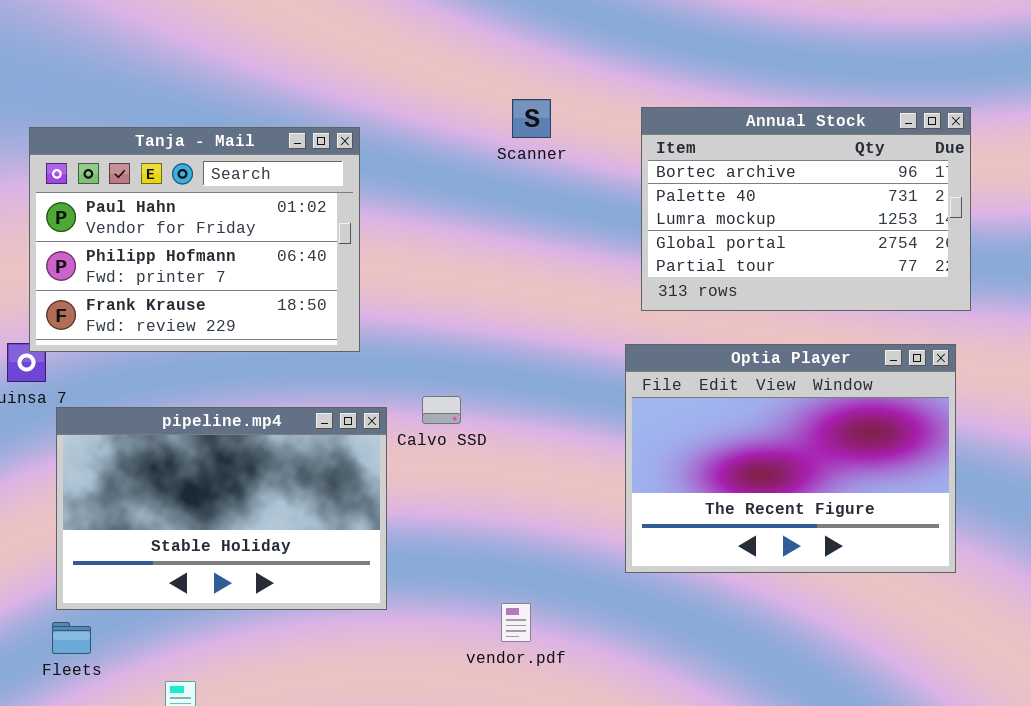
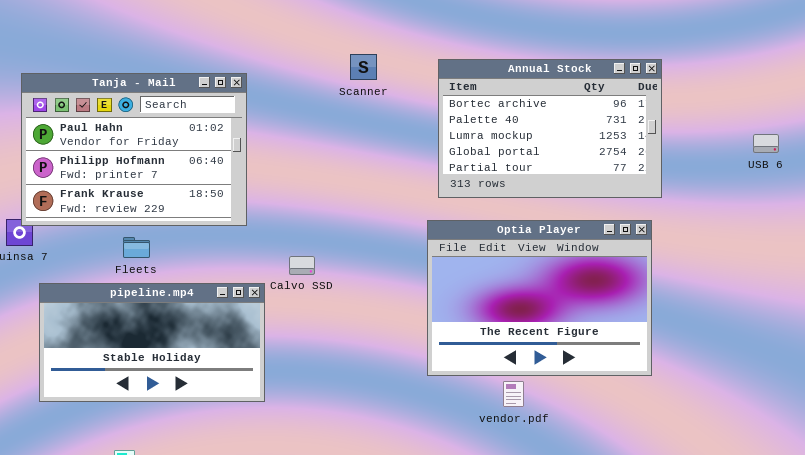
pipeline.mp4: [56,407,387,610] -> [39,283,265,402], resized
vendor.pdf: [501,603,531,642] -> [503,381,524,407], moved
Fleets: [52,622,91,654] -> [123,237,150,258], moved

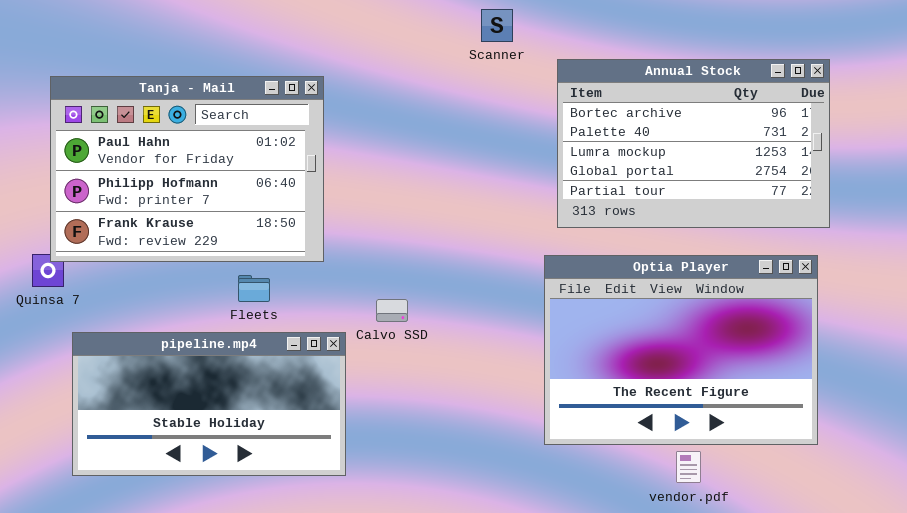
Scanner: [350,54,377,80] -> [481,9,513,42], moved
Fleets: [123,237,150,258] -> [238,275,270,302], moved
vendor.pdf: [503,381,524,407] -> [676,451,701,483], moved

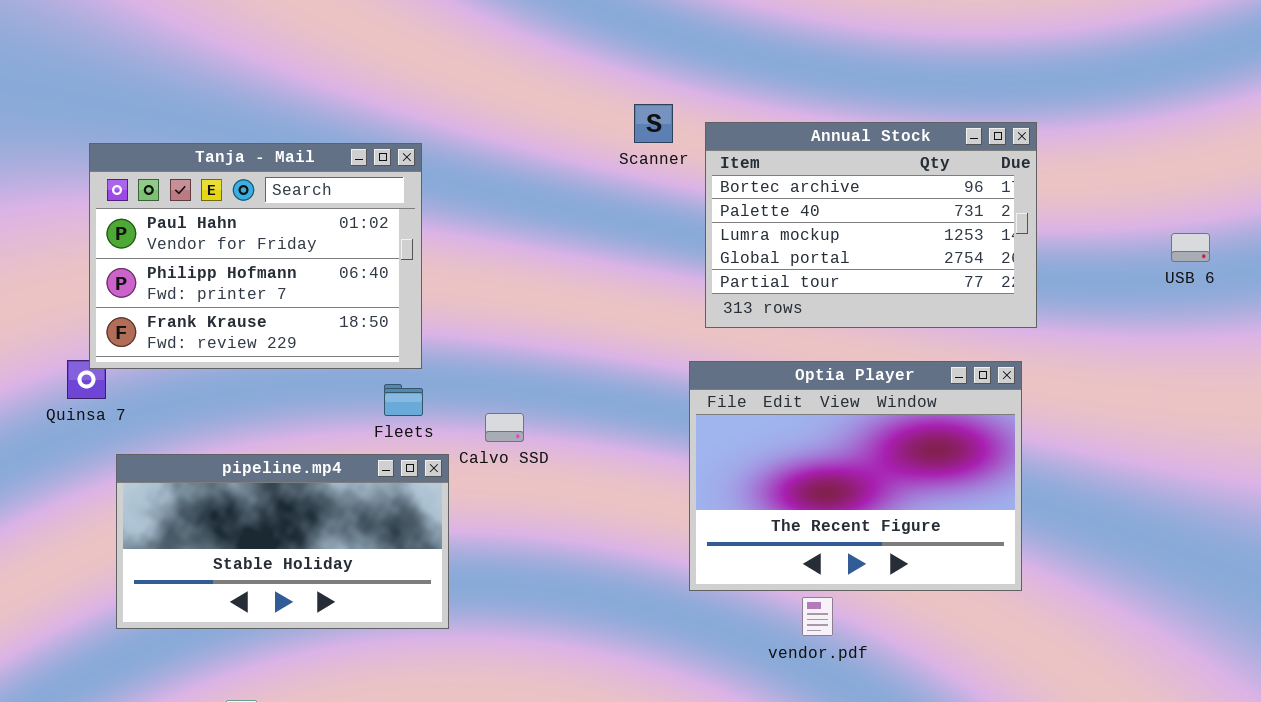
Scanner: [481,9,513,42] -> [634,104,673,143], moved
Fleets: [238,275,270,302] -> [384,384,423,416], moved
vendor.pdf: [676,451,701,483] -> [802,597,833,636], moved

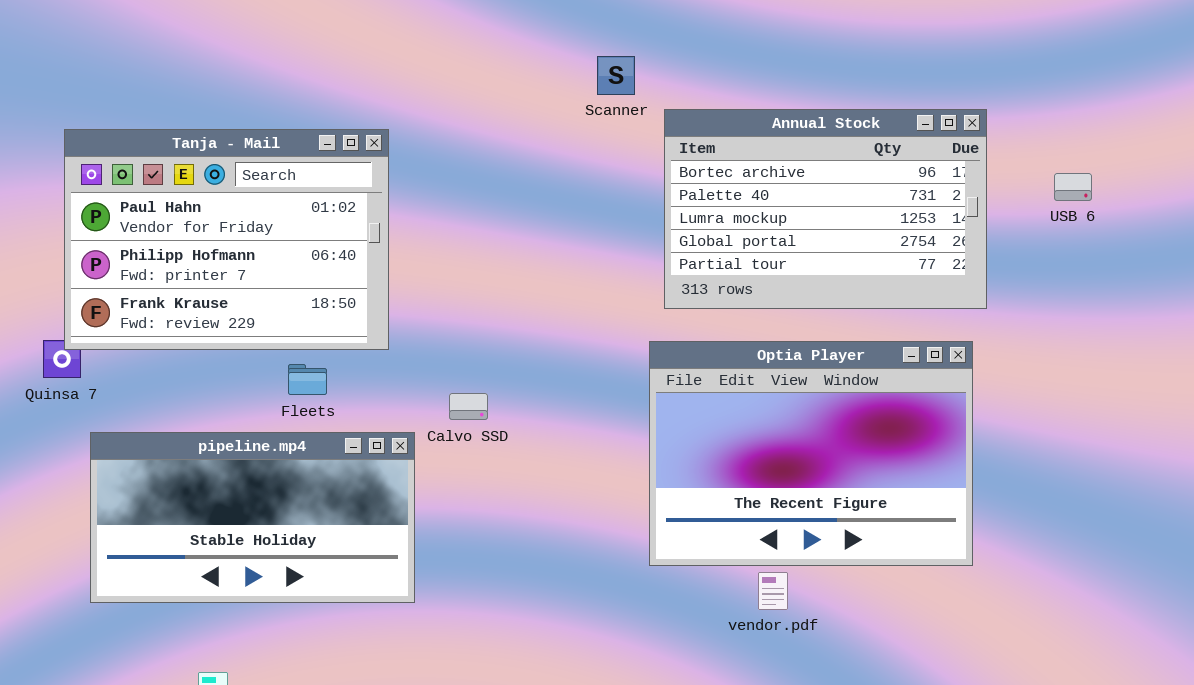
Scanner: [634,104,673,143] -> [597,56,635,95], moved
USB 6: [1171,233,1210,262] -> [1054,173,1092,201], moved
Fleets: [384,384,423,416] -> [288,364,327,395], moved

